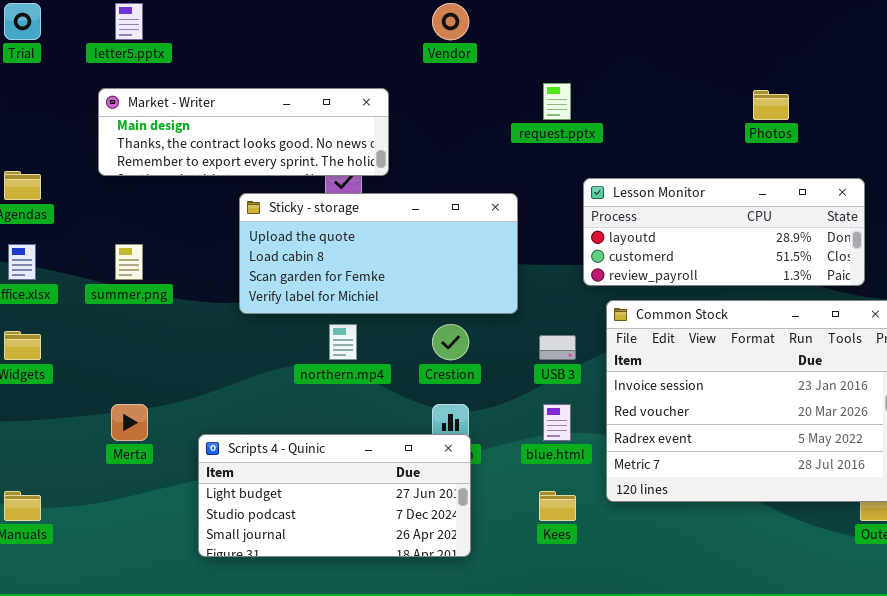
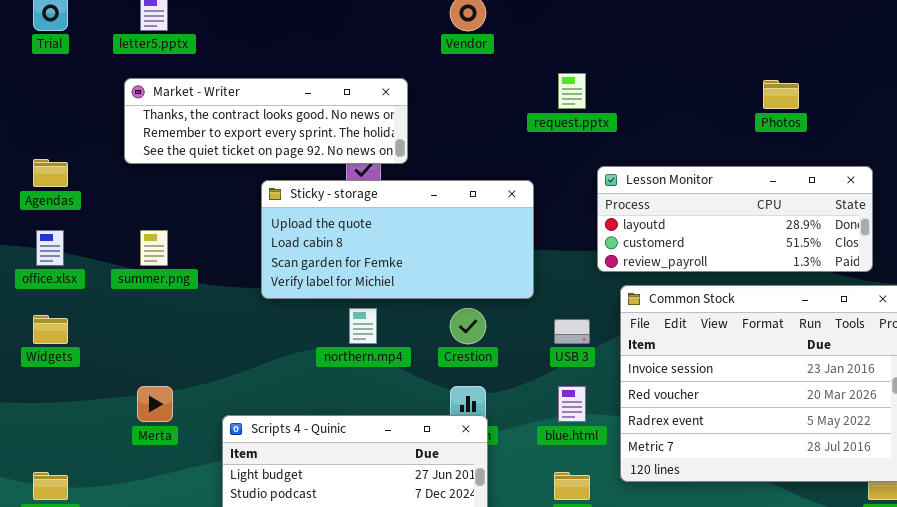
Market - Writer: [98,88,389,176] -> [124,78,408,164], scrolled down 1 row

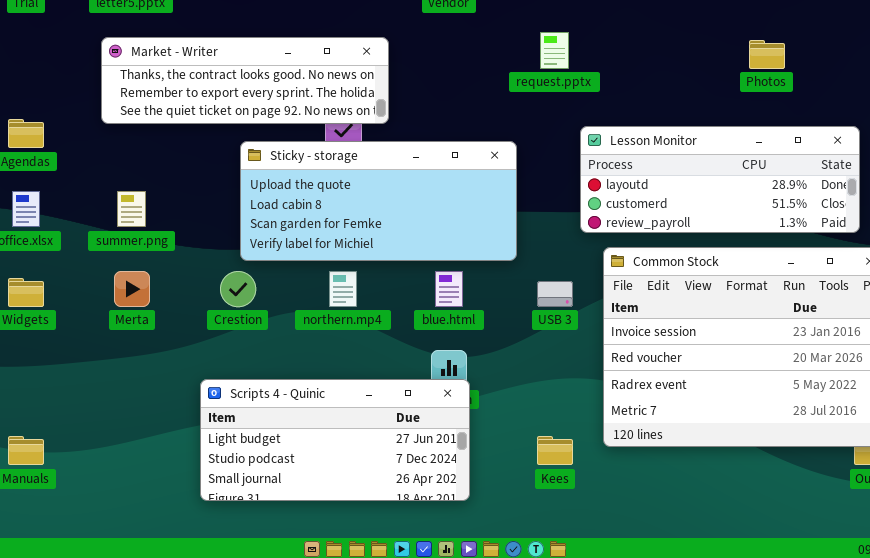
Crestion: [450,308,486,344] -> [220,271,256,307], moved
Merta: [137,386,173,422] -> [114,271,150,307], moved
blue.html: [558,386,586,422] -> [435,271,463,307], moved

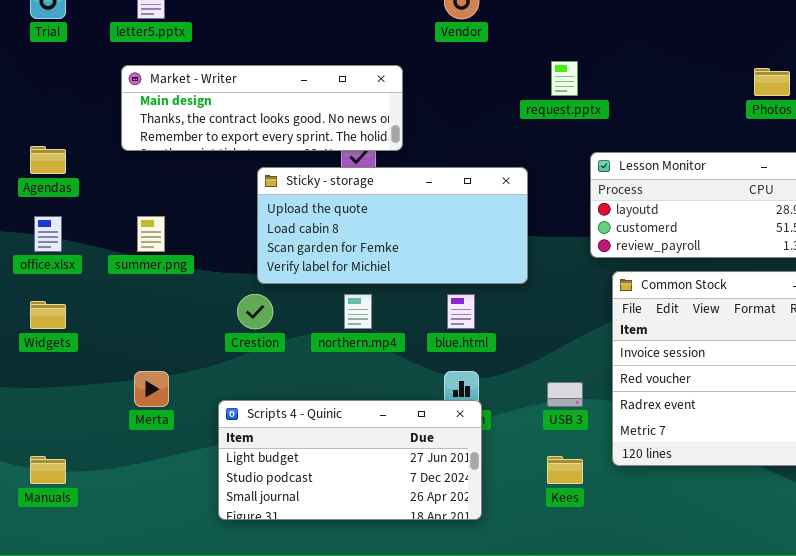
Market - Writer: [101,37,389,124] -> [121,65,403,151], scrolled up 1 row
Merta: [114,271,150,307] -> [134,371,169,407], moved
USB 3: [537,281,573,307] -> [547,382,583,407], moved

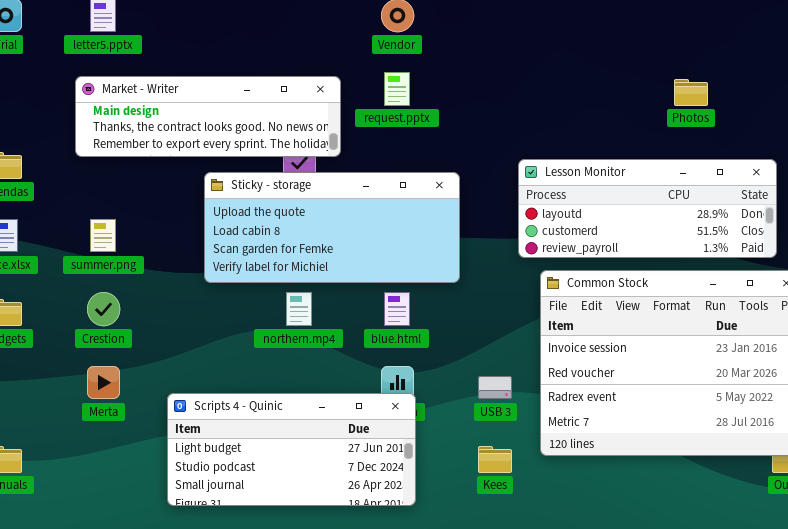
request.pptx: [551,61,578,96] -> [384,72,410,106], moved
Crestion: [237,294,273,329] -> [87,292,120,326], moved

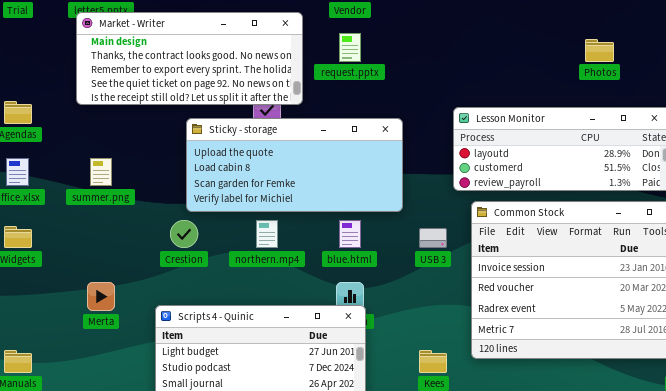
Market - Writer: [75,76,341,157] -> [76,12,303,105], resized
Crestion: [87,292,120,326] -> [170,220,198,248], moved
USB 3: [478,376,512,399] -> [419,228,447,248], moved

